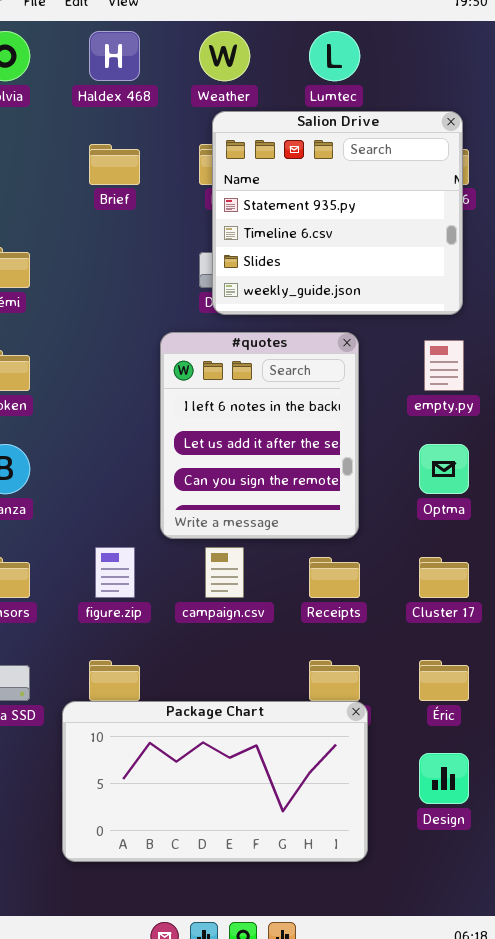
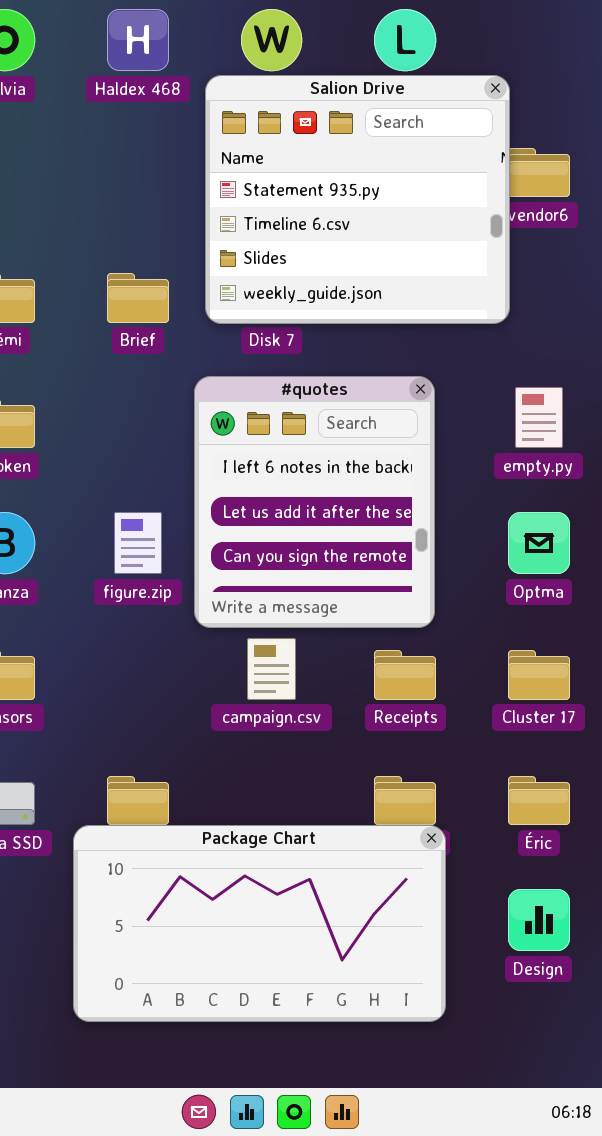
Salion Drive: [212,111,463,315] -> [205,75,510,324], moved
Brief: [89,144,140,185] -> [107,273,169,323], moved
figure.zip: [95,547,135,598] -> [114,512,162,574], moved

